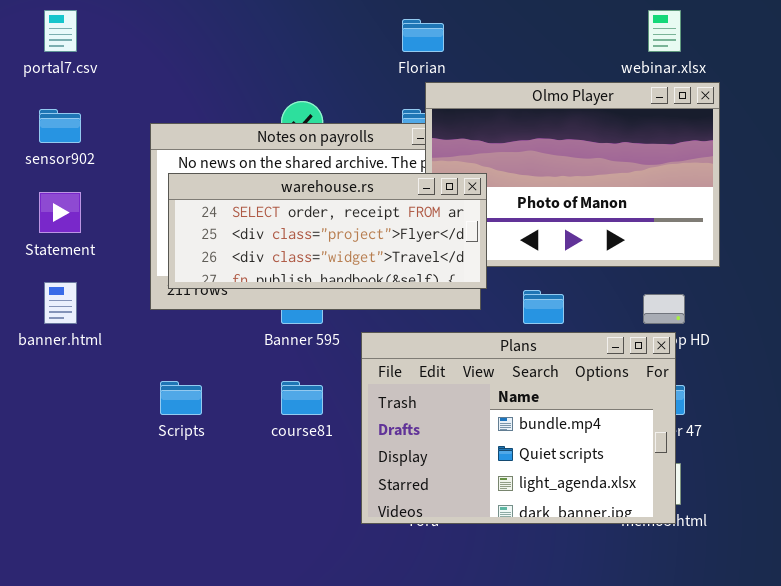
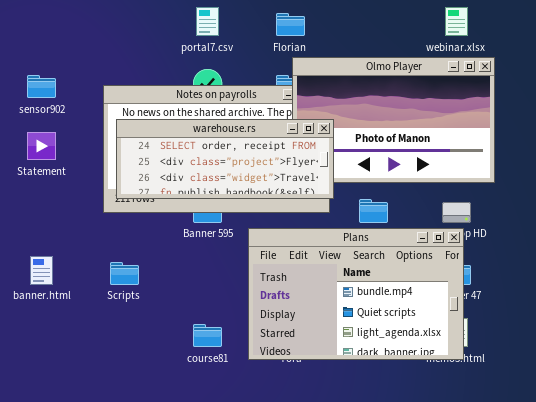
portal7.csv: [44,10,77,52] -> [196,7,219,36], moved
banner.html: [44,282,77,324] -> [30,256,53,285], moved
course81: [281,381,323,415] -> [193,324,222,347], moved

